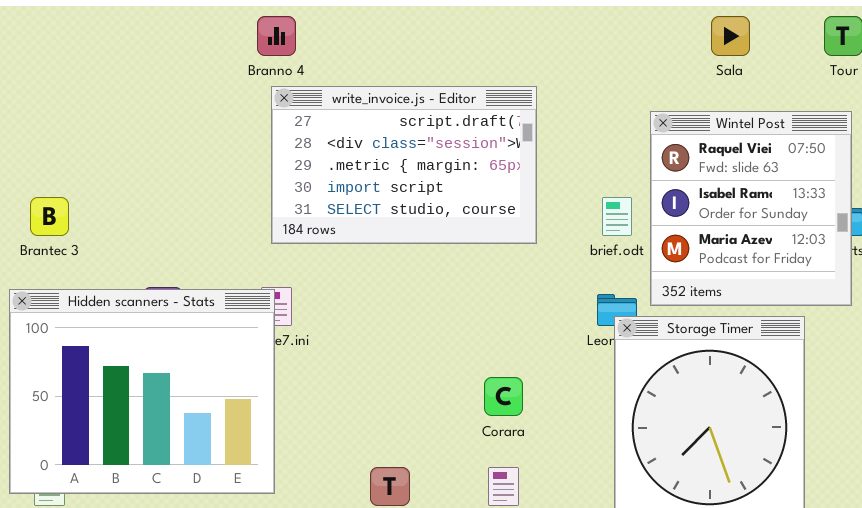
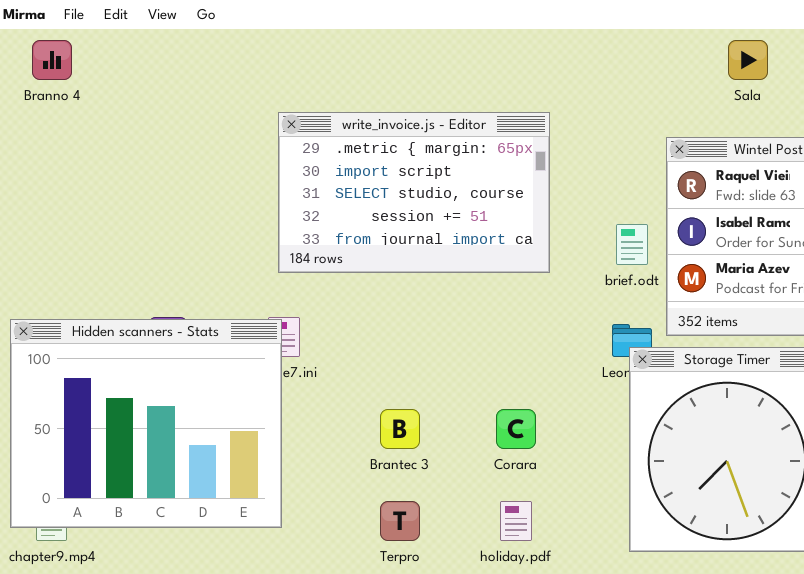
Branno 4: [257,16,296,56] -> [32,40,72,80], moved
write_invoice.js - Editor: [271,86,537,244] -> [278,112,550,273], scrolled down 2 rows
Brantec 3: [30,197,69,236] -> [380,409,420,449], moved

